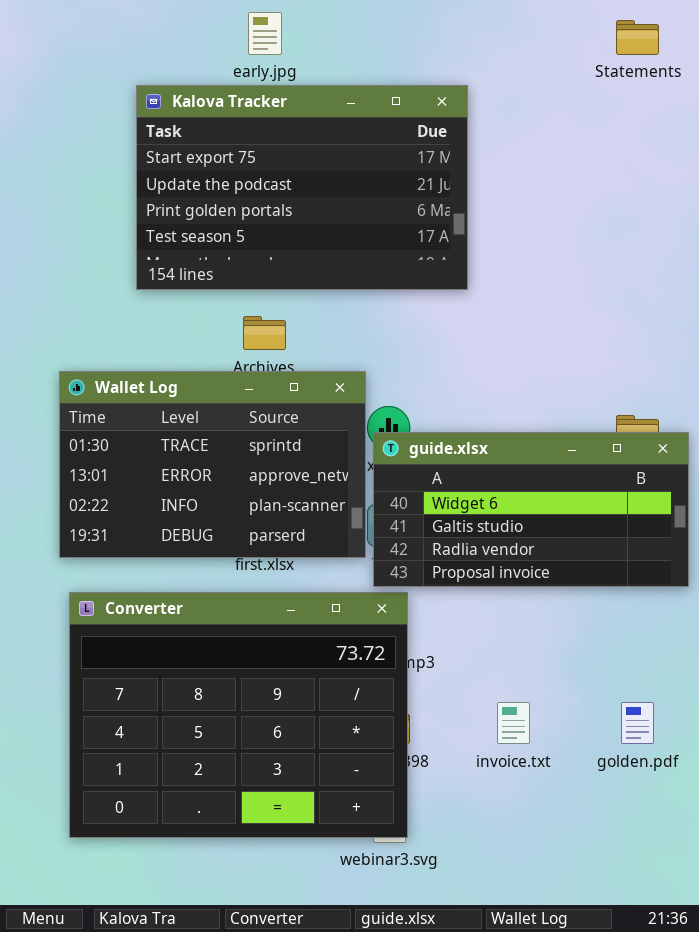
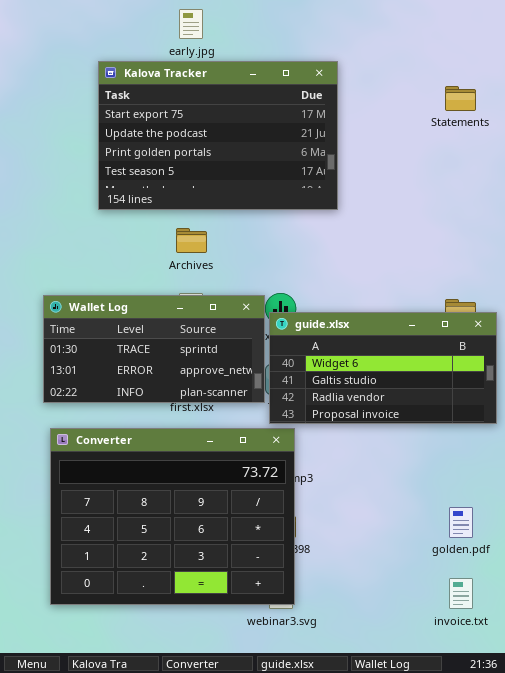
Statements: [616,20,659,55] -> [445,86,476,111], moved
Wallet Log: [59,371,366,558] -> [43,295,265,403], resized
invoice.txt: [497,702,530,744] -> [449,578,473,609], moved

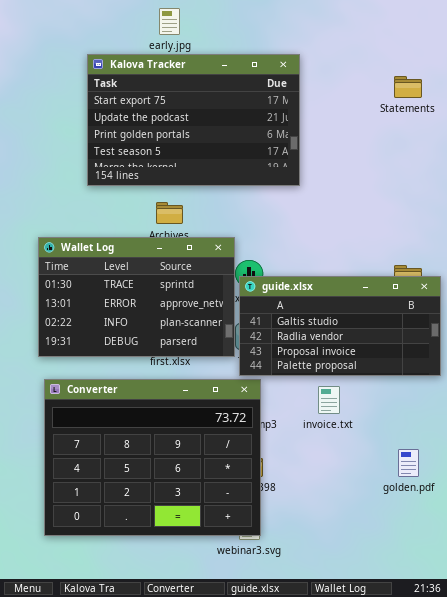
Wallet Log: [43,295,265,403] -> [38,237,235,357], resized
guide.xlsx: [269,312,497,424] -> [239,276,441,376], scrolled down 1 row
invoice.txt: [449,578,473,609] -> [318,386,340,414], moved

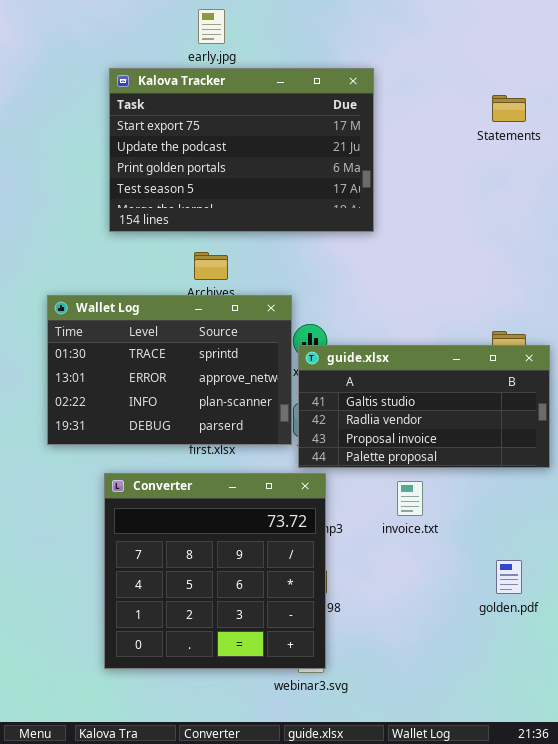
Converter: [44,379,261,536] -> [104,473,326,669], resized

